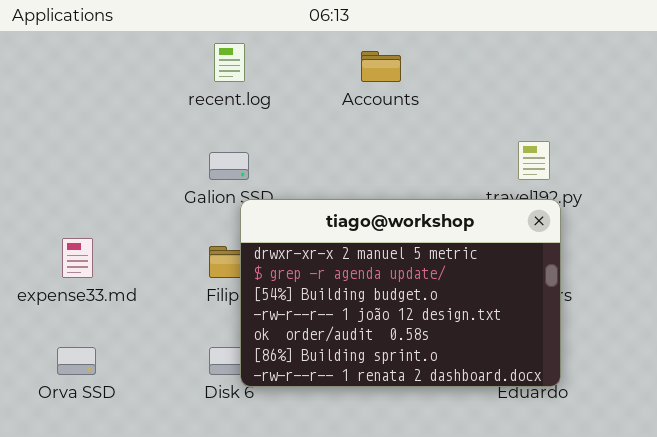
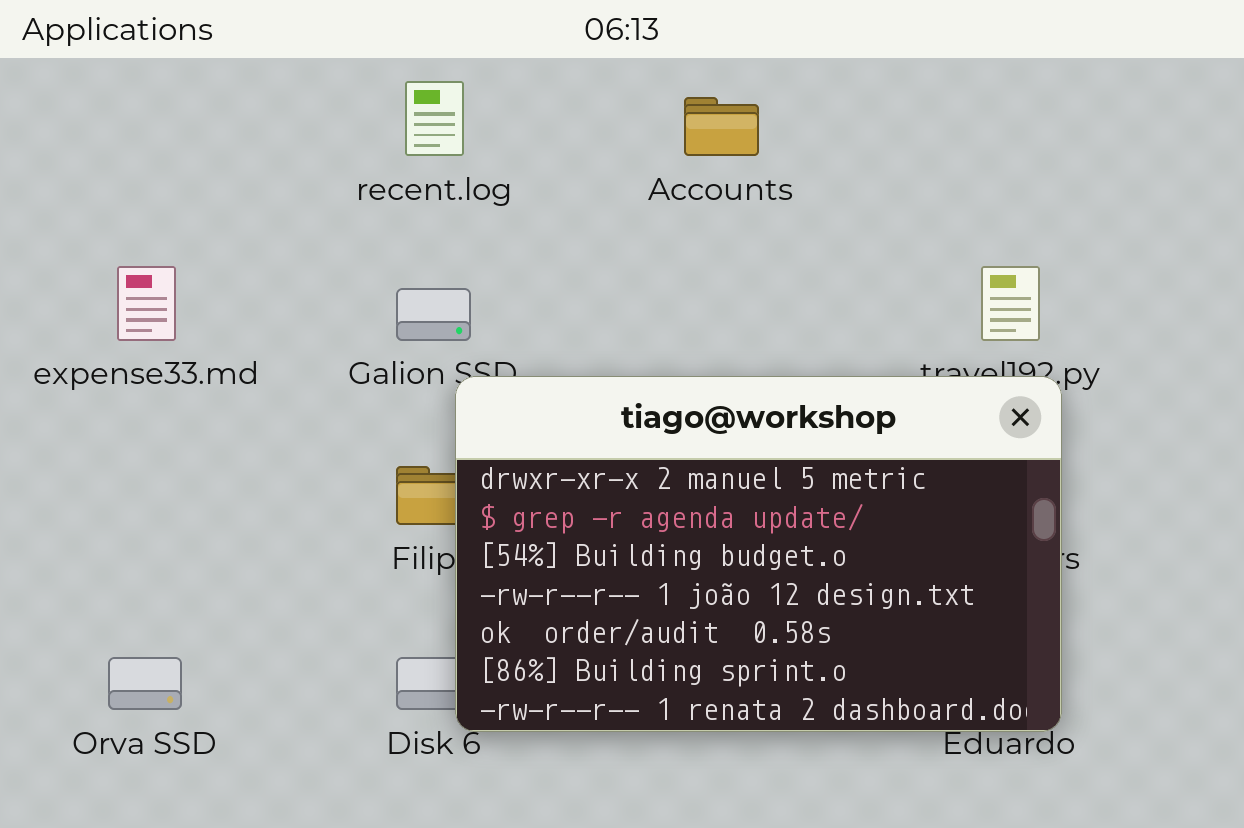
expense33.md: [62,238,93,278] -> [117,266,176,341], moved

